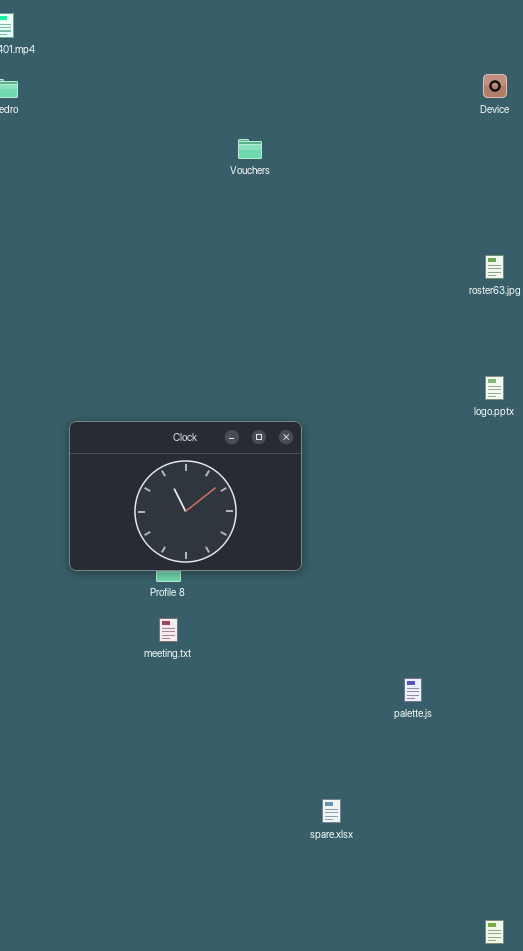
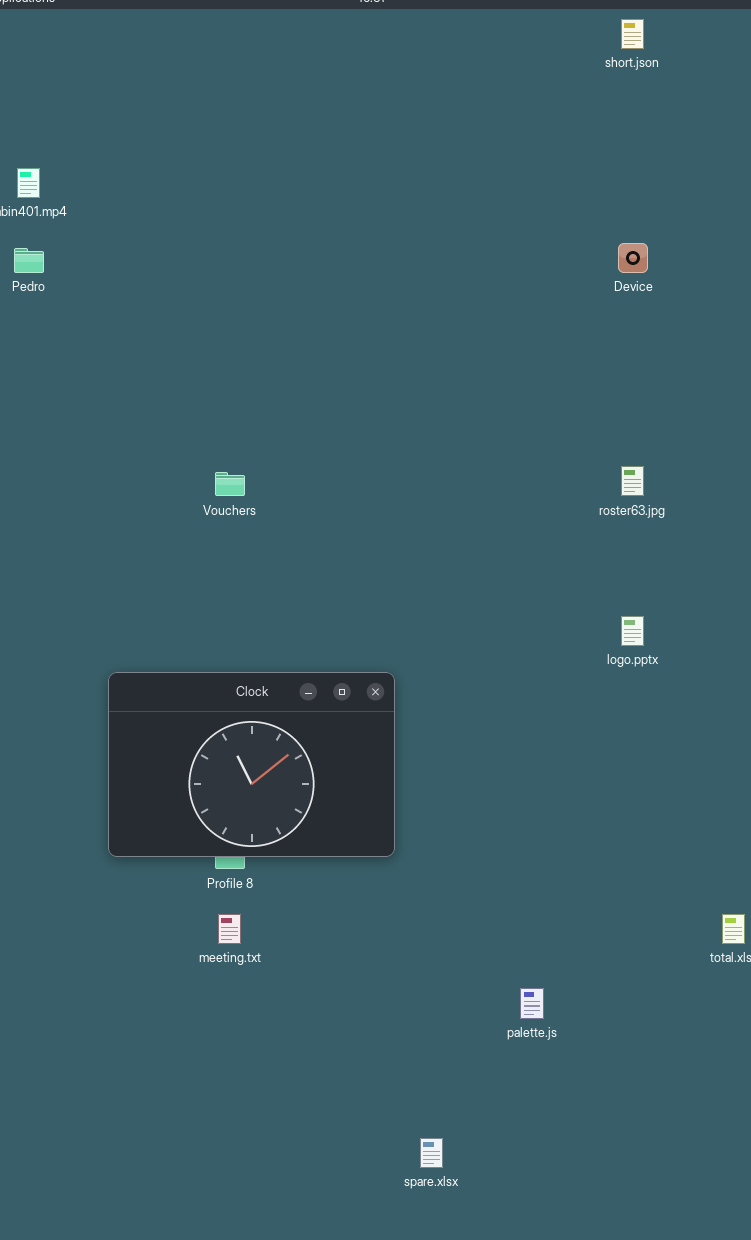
Vouchers: [238,139,262,159] -> [215,472,245,496], moved

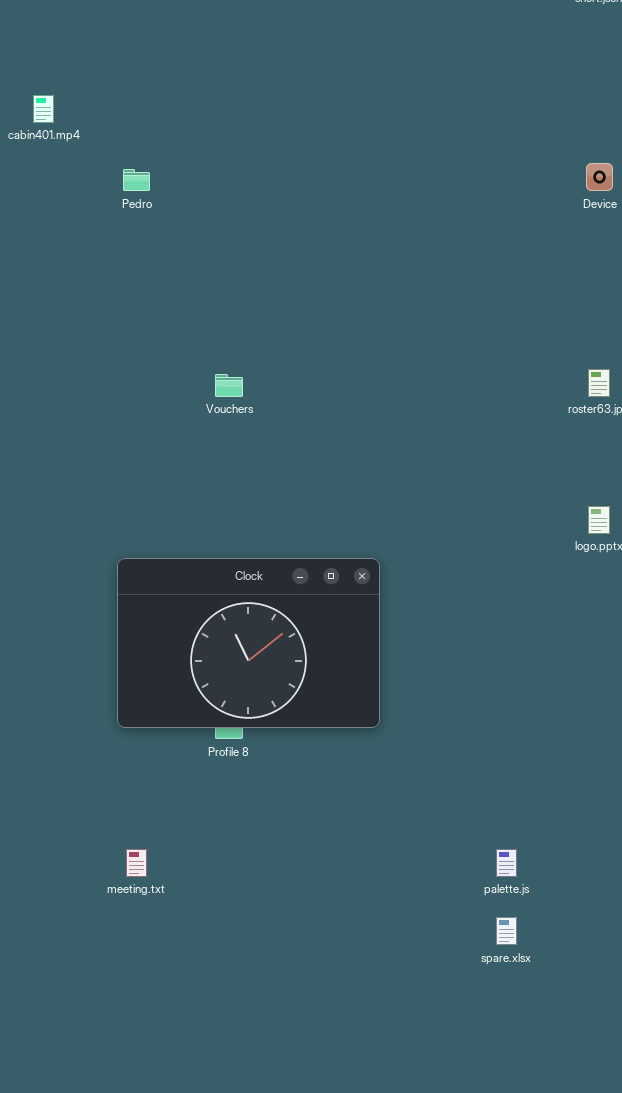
Pedro: [14,248,44,273] -> [123,169,150,191], moved
meeting.txt: [218,914,241,944] -> [126,849,147,877], moved
spare.xlsx: [420,1138,443,1168] -> [496,917,517,945], moved

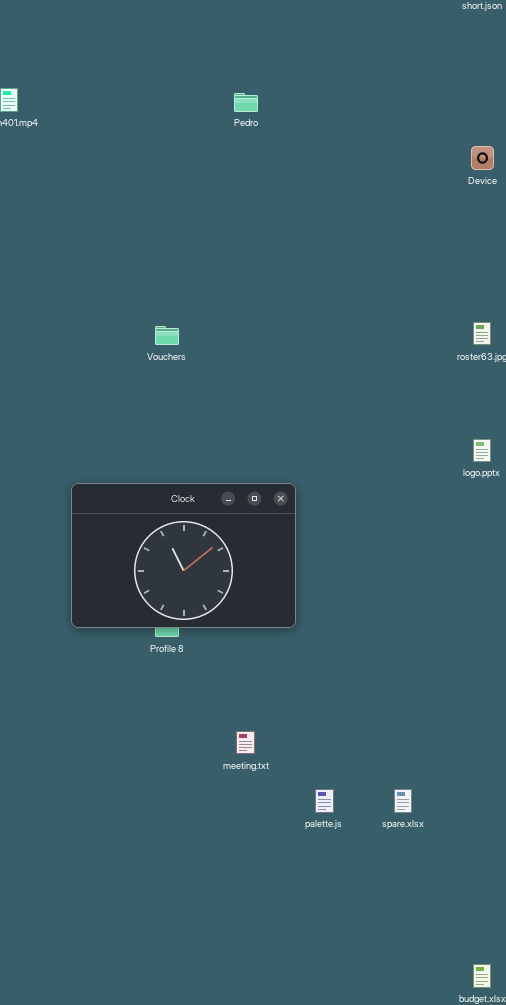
Pedro: [123,169,150,191] -> [234,93,258,112], moved
meeting.txt: [126,849,147,877] -> [236,731,255,754], moved
palette.js: [496,849,517,877] -> [315,789,334,813], moved

